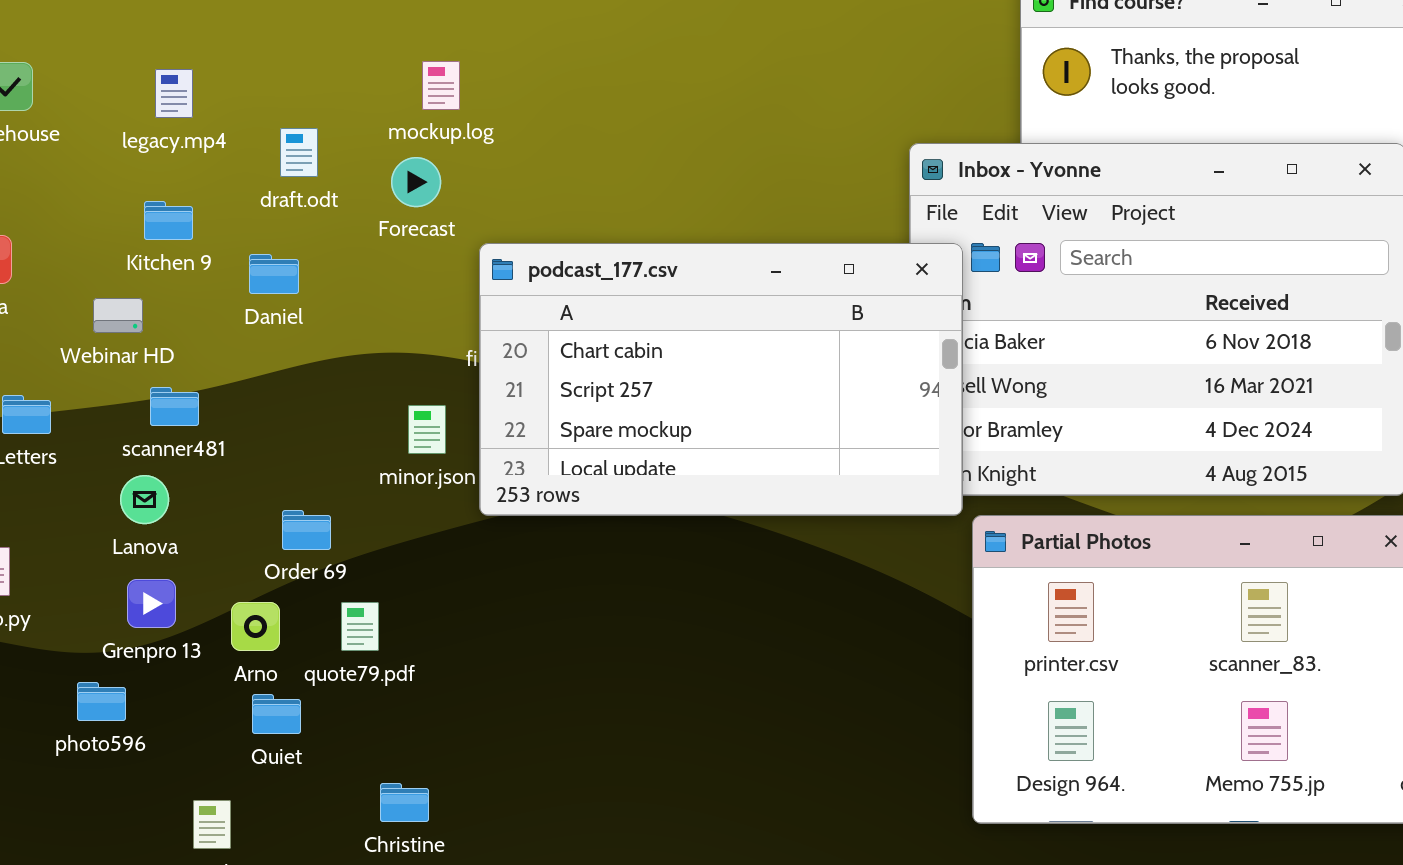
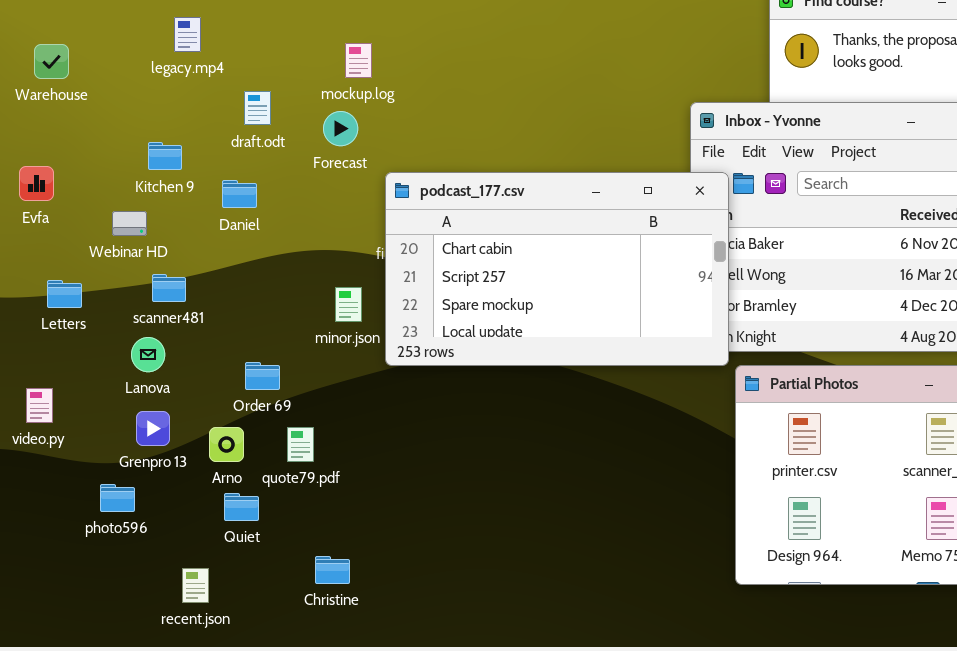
legacy.mp4: [155,69,193,118] -> [174,17,201,52], moved

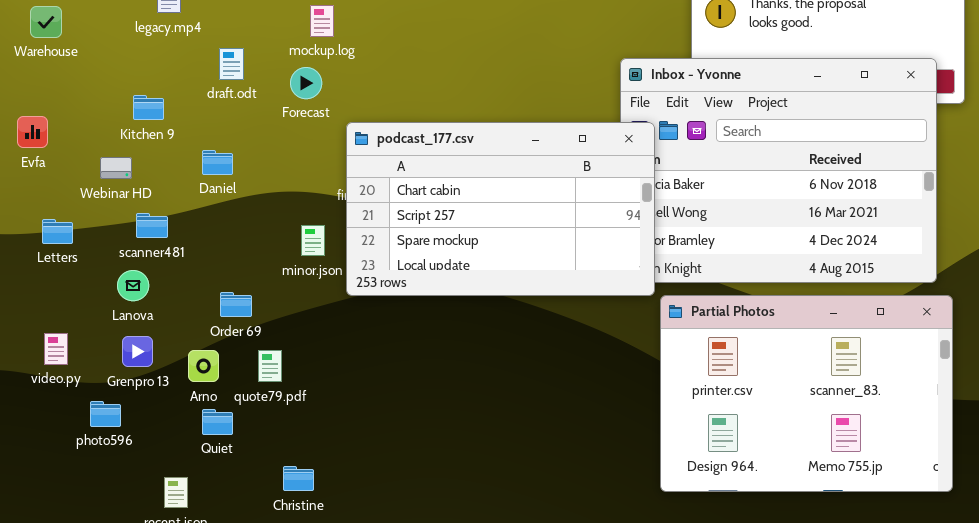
Daniel: [222,180,257,208] -> [202,150,233,175], moved
video.py: [26,388,53,423] -> [44,333,68,365], moved

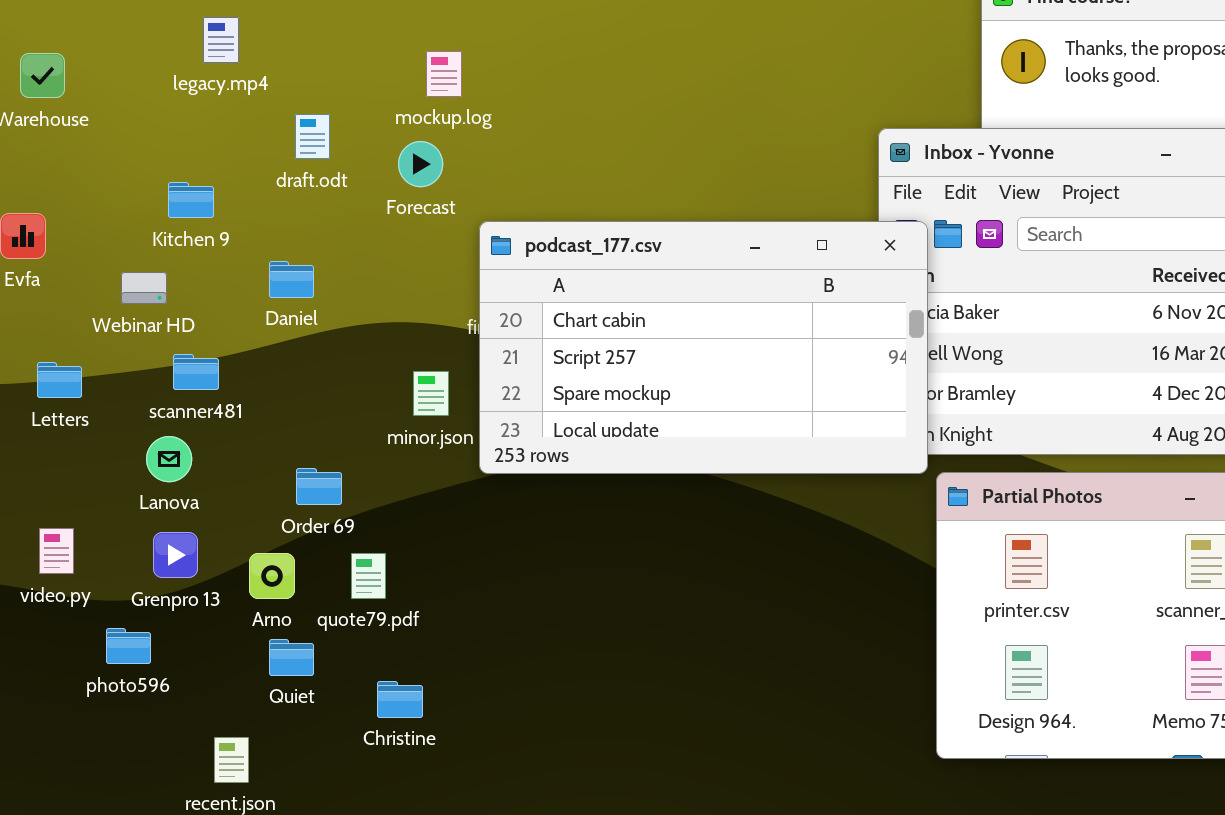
Christine: [283,466,314,491] -> [377,681,423,718], moved

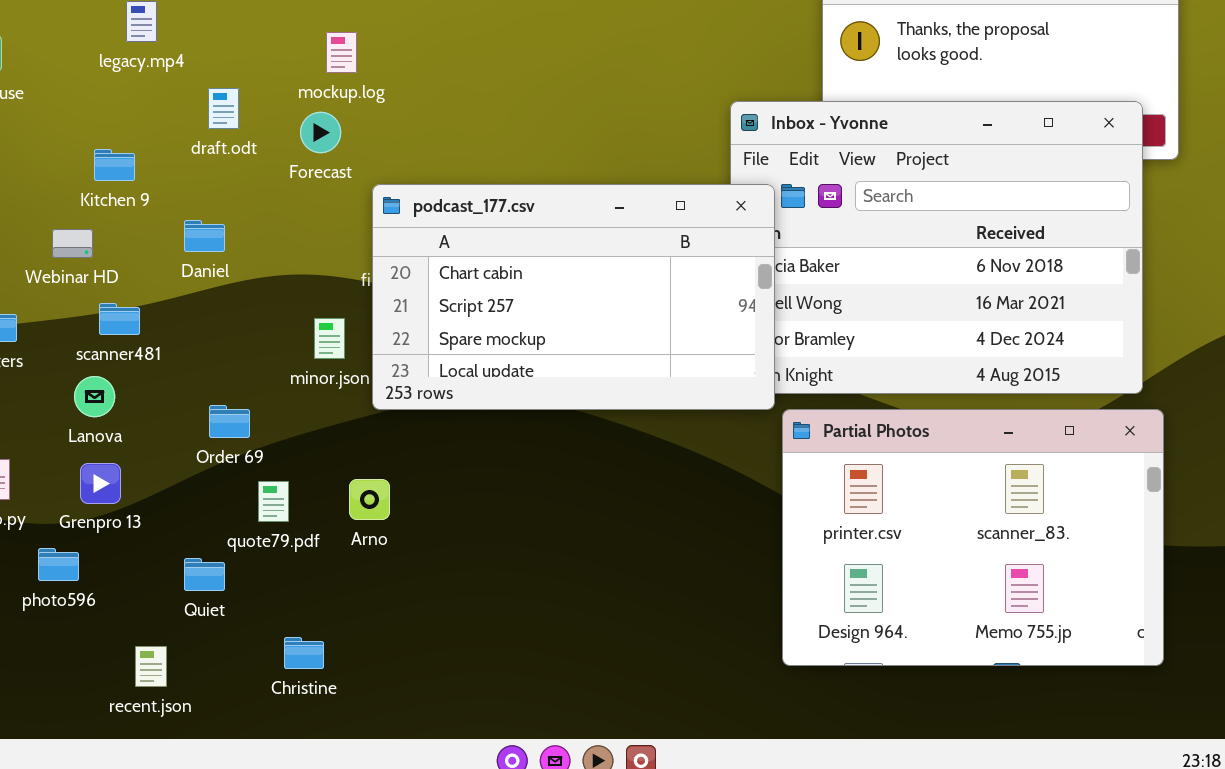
Arno: [249,553,295,599] -> [349,479,390,520], moved
Christine: [377,681,423,718] -> [284,637,324,669], moved

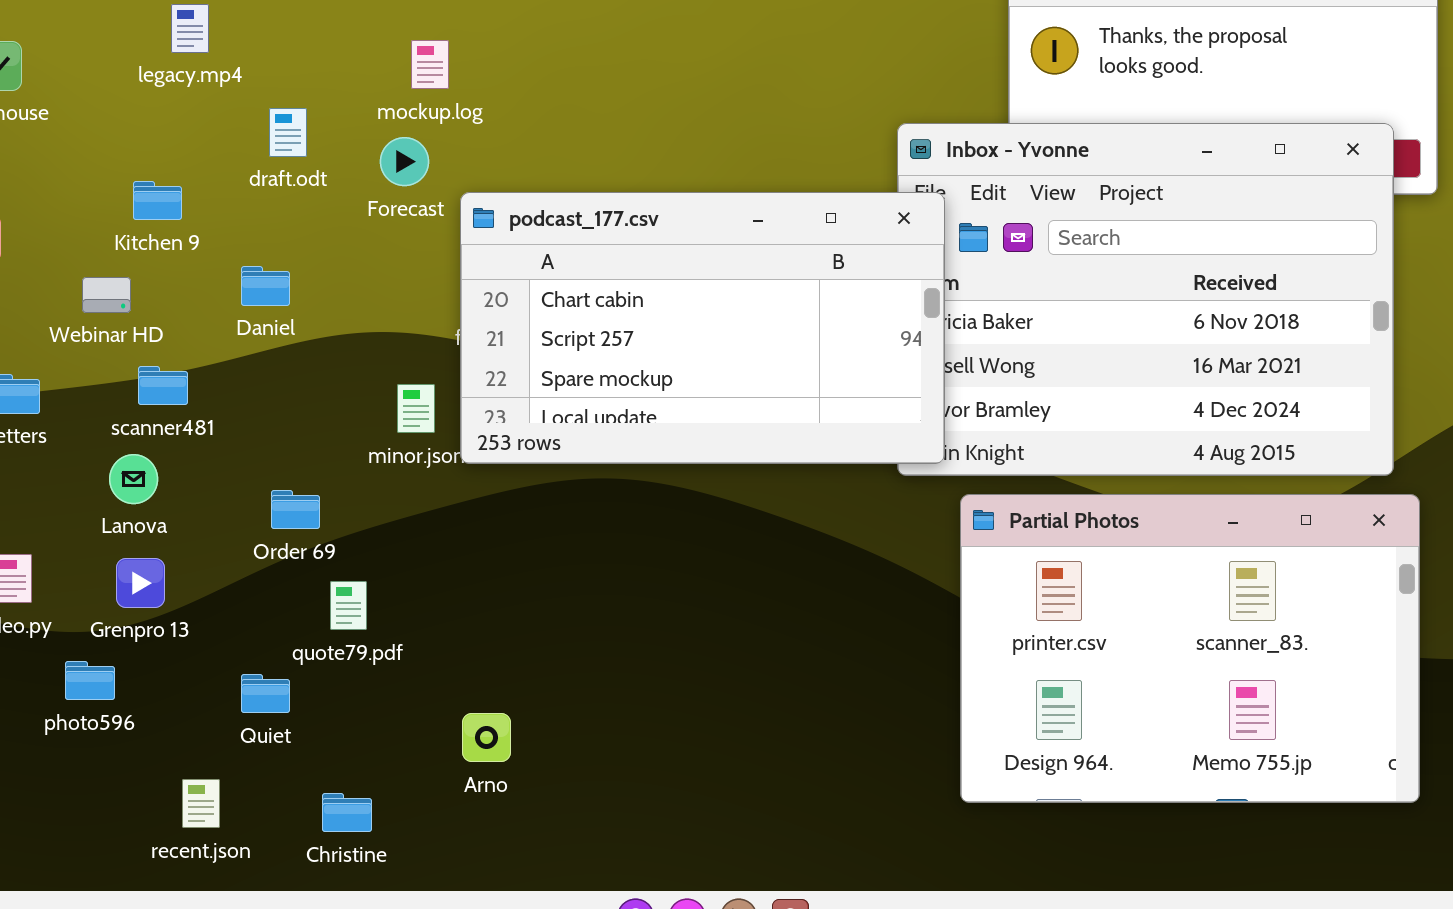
podcast_177.csv: [372,184,775,410] -> [460,192,945,464], moved
Arno: [349,479,390,520] -> [462,713,511,762], moved
Christine: [284,637,324,669] -> [322,793,372,832], moved

